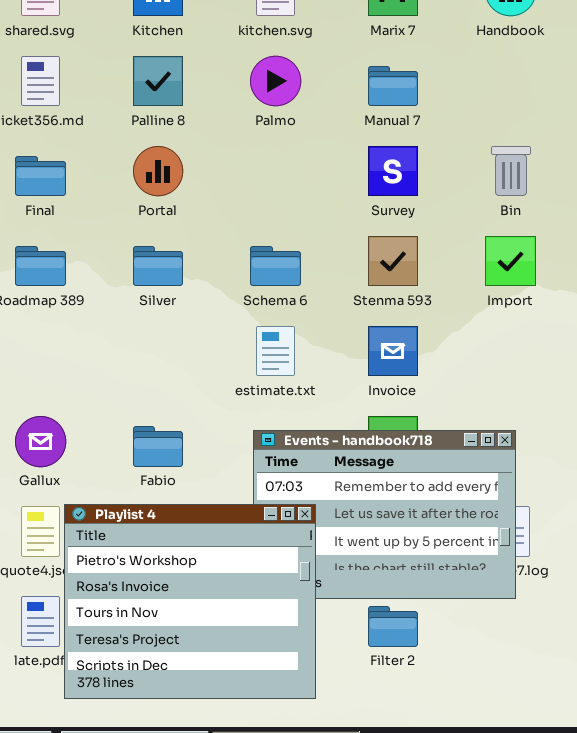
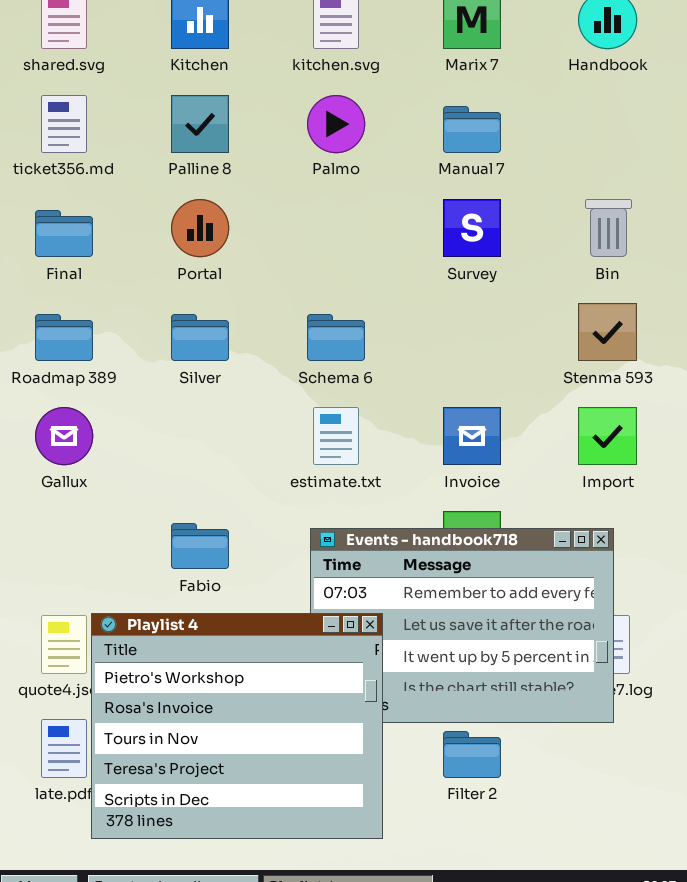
Stenma 593: [368,236,418,286] -> [578,303,637,361], moved
Import: [485,236,536,286] -> [578,407,637,465], moved
Gallux: [15,416,66,467] -> [35,407,93,465], moved

